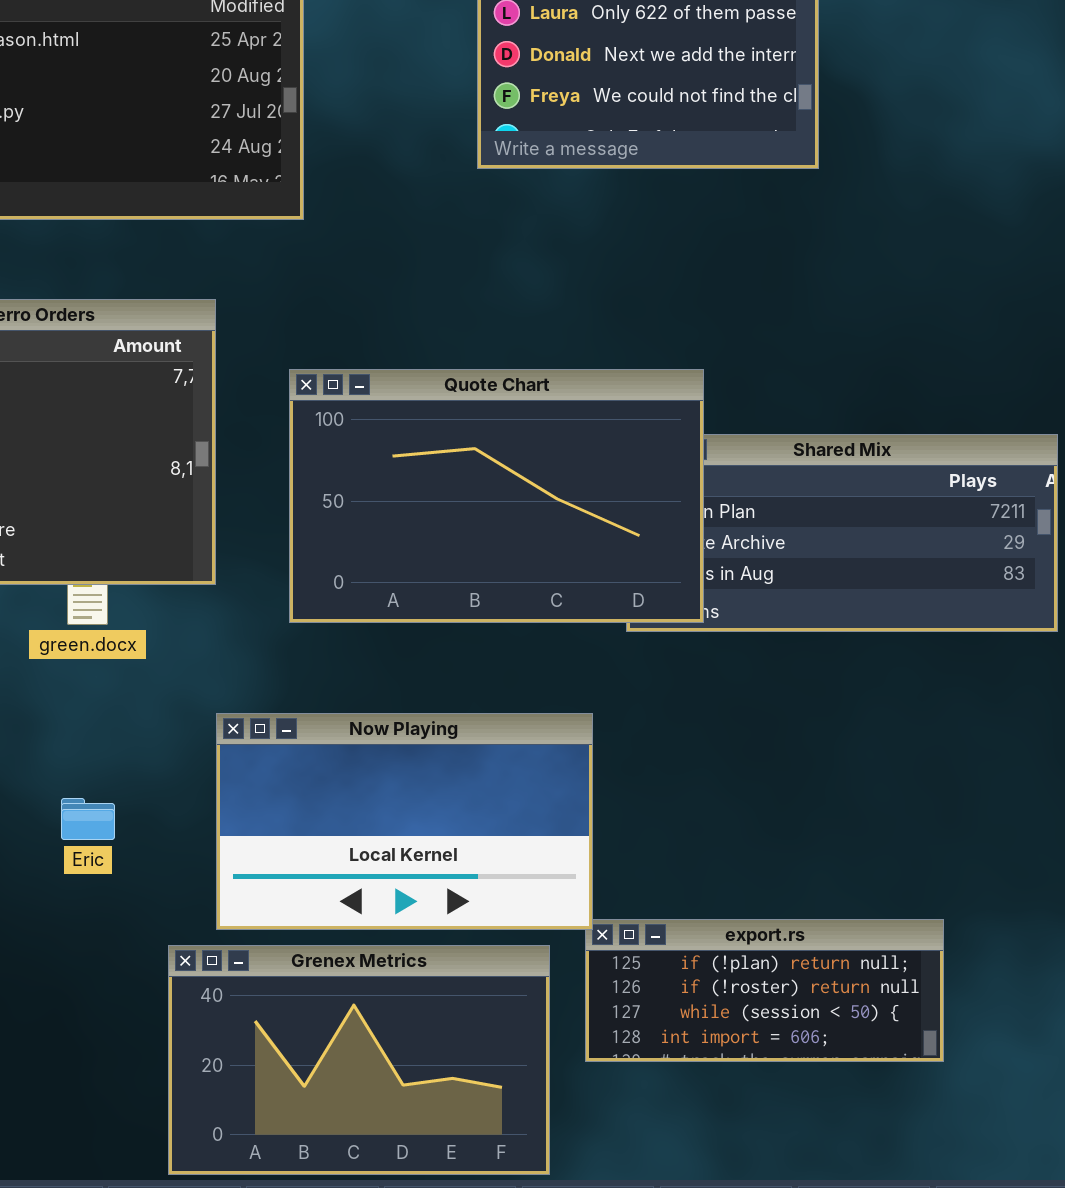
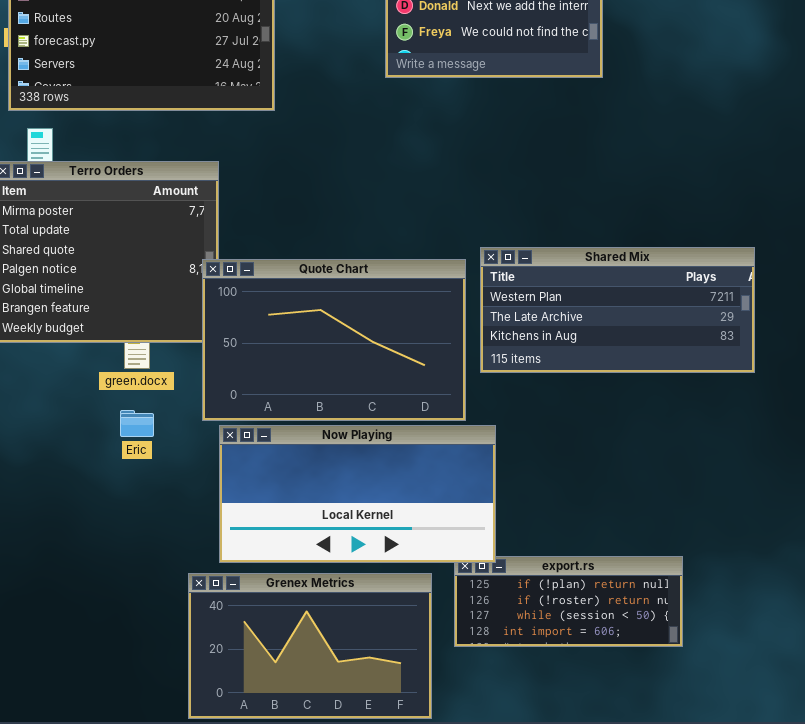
Quote Chart: [289,369,704,623] -> [202,259,466,421], moved
Now Playing: [216,713,593,930] -> [219,425,496,563], resized
Eric: [61,798,115,840] -> [120,410,154,437], moved

